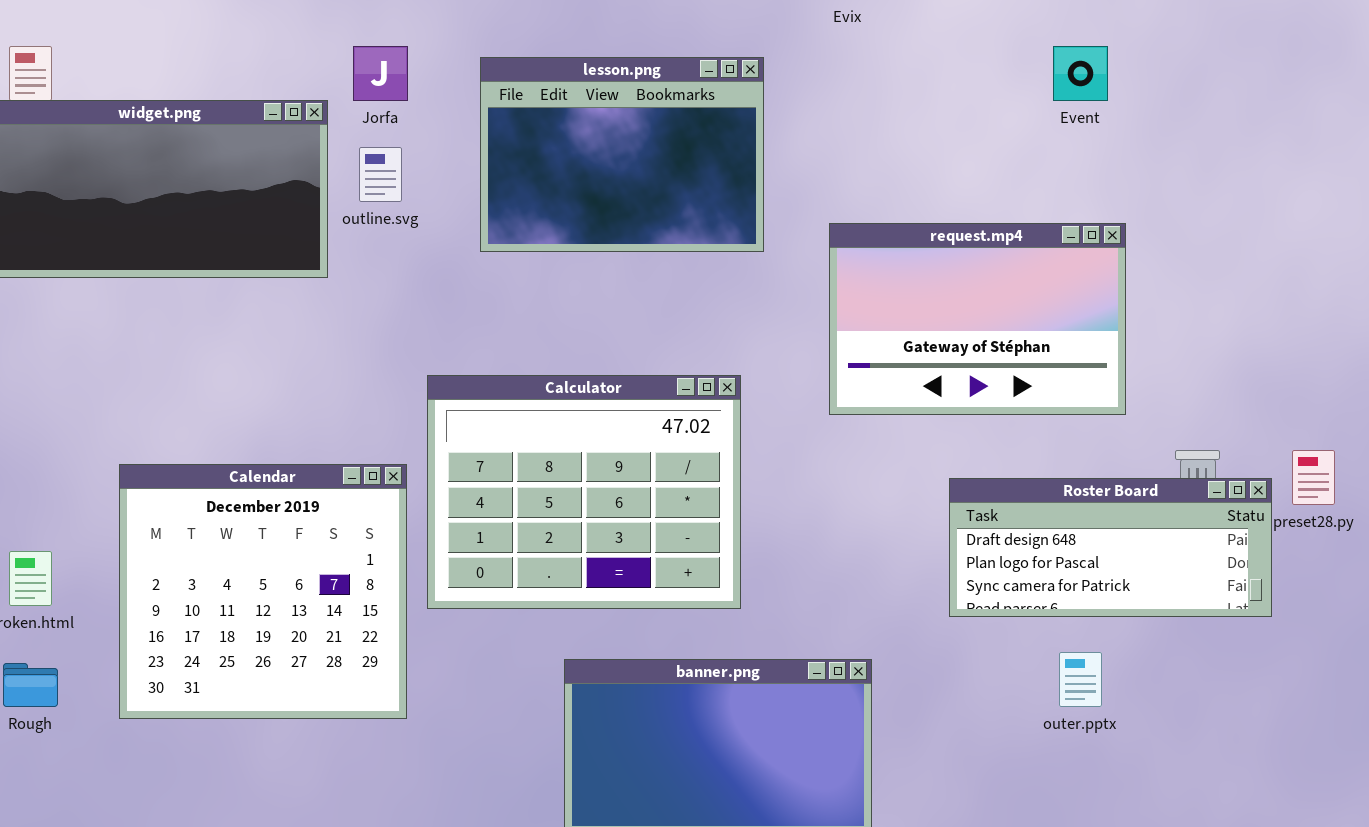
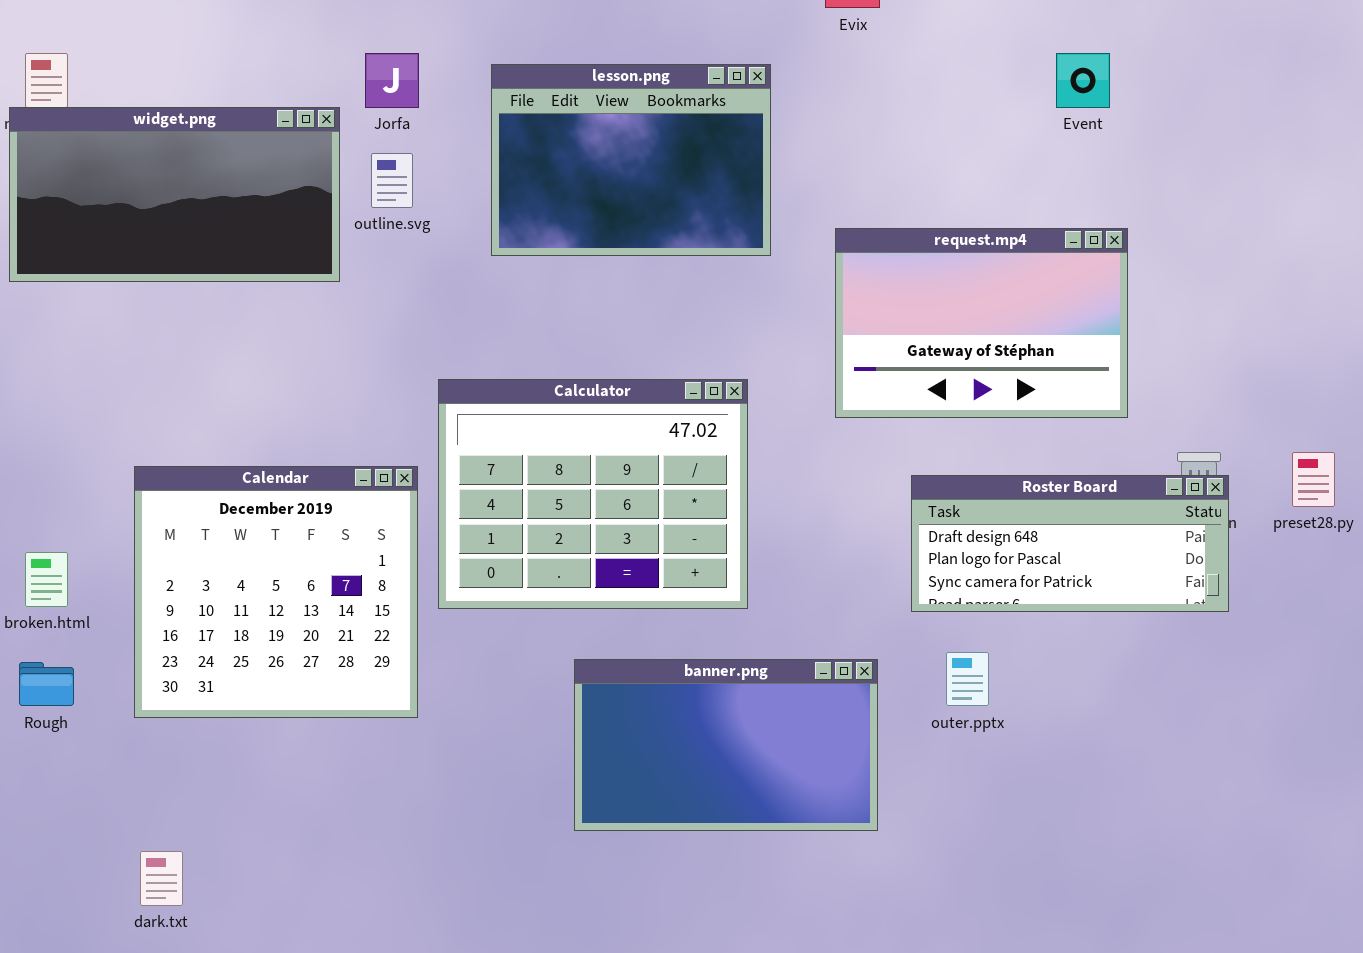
Roster Board: [949,478,1272,617] -> [911,475,1229,612], moved
outer.pptx: [1059,652,1102,707] -> [946,652,989,706], moved

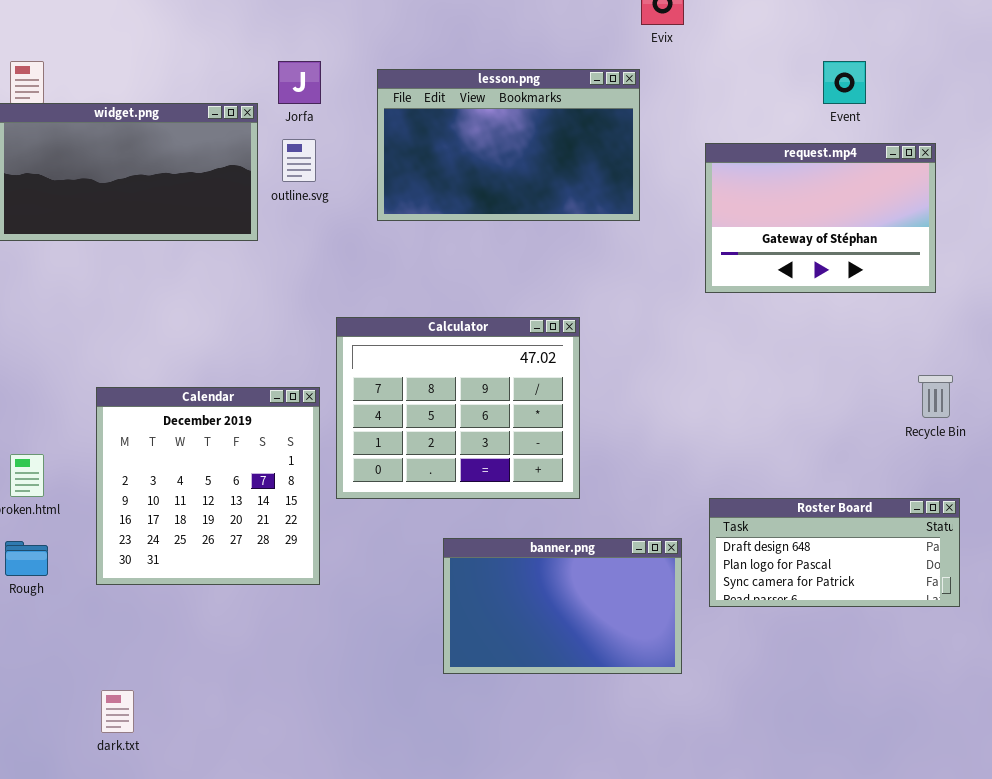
lesson.png: [491,64,771,256] -> [377,69,640,221], resized
request.mp4: [835,228,1128,418] -> [705,143,936,293], moved
Roster Board: [911,475,1229,612] -> [709,498,960,607], moved

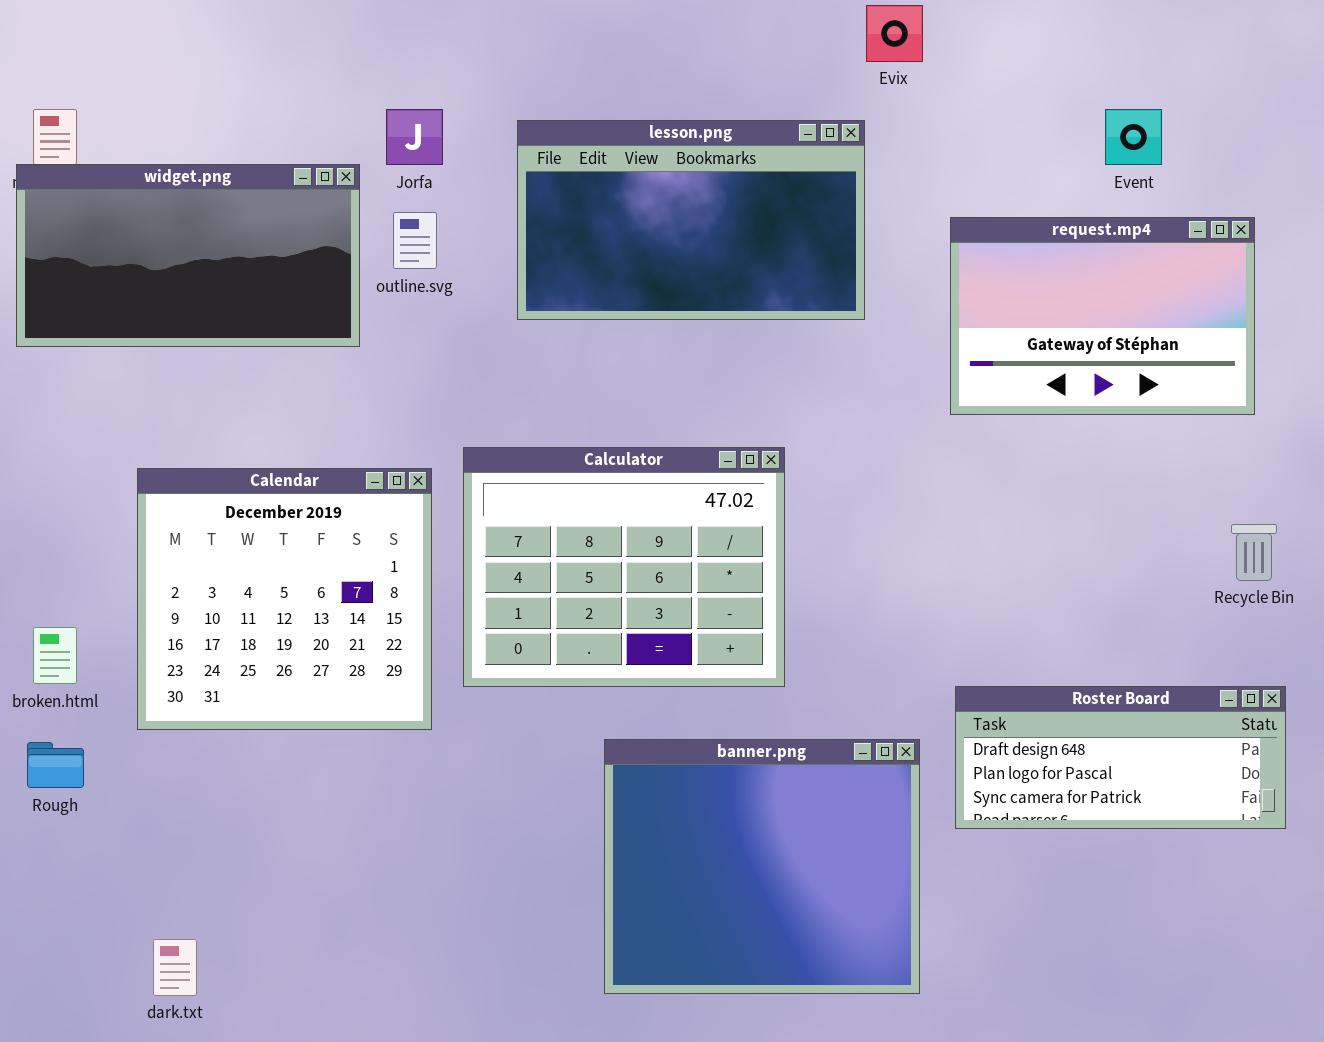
Calendar: [96,387,320,585] -> [137,468,432,730], moved
banner.png: [443,538,682,674] -> [604,739,920,994], resized

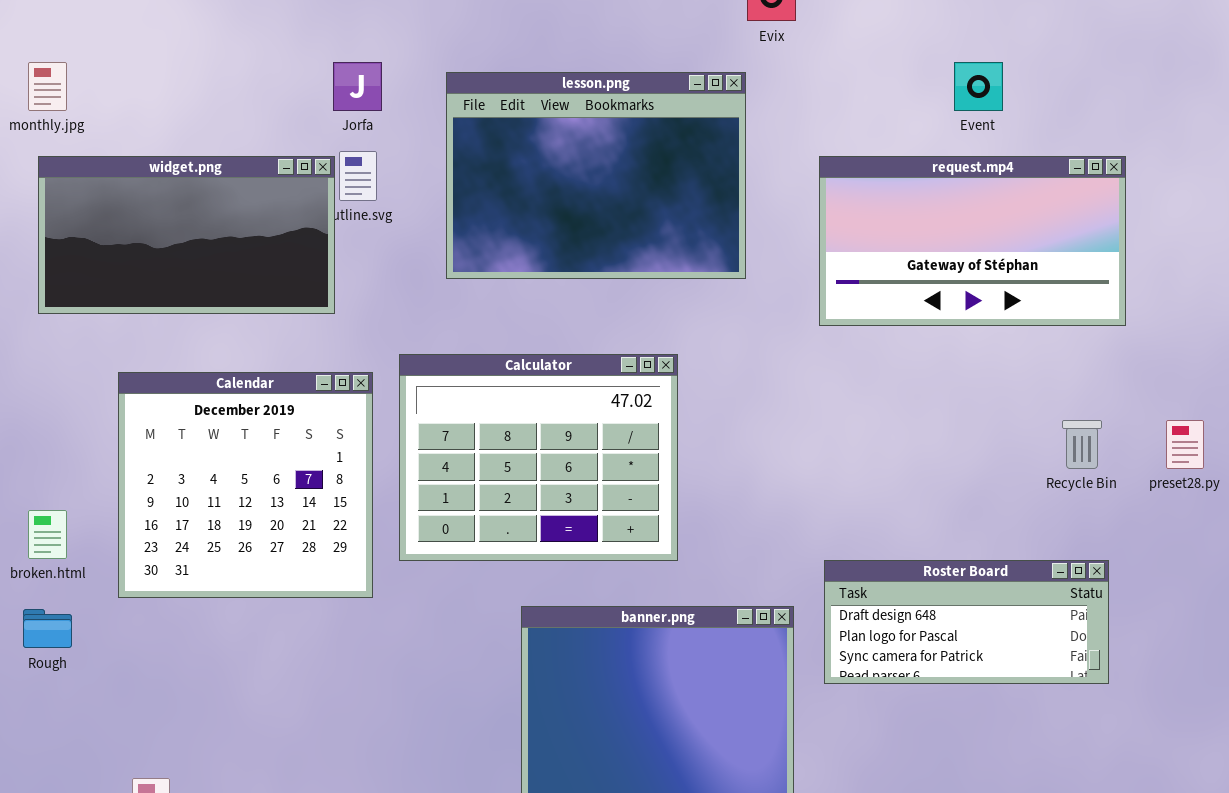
lesson.png: [517,120,865,320] -> [446,72,746,279], resized
widget.png: [16,164,360,347] -> [38,156,335,314], moved
request.mp4: [950,217,1255,415] -> [819,156,1126,326], resized

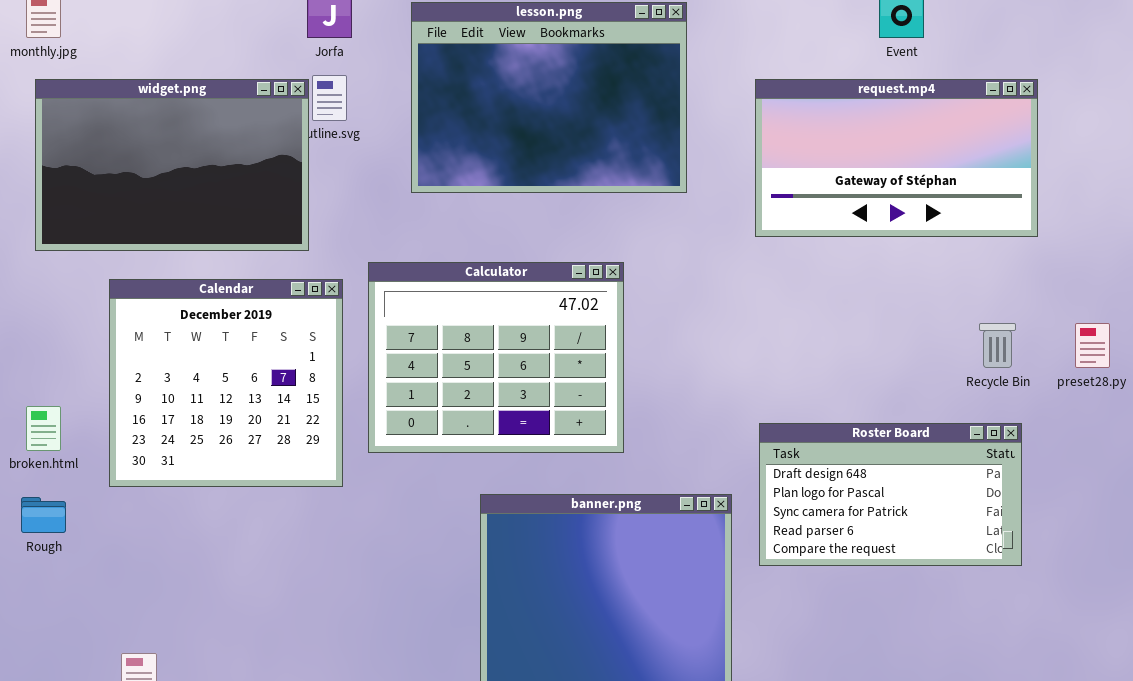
widget.png: [38,156,335,314] -> [35,79,309,251], resized
Roster Board: [824,560,1109,684] -> [759,423,1022,566], resized

